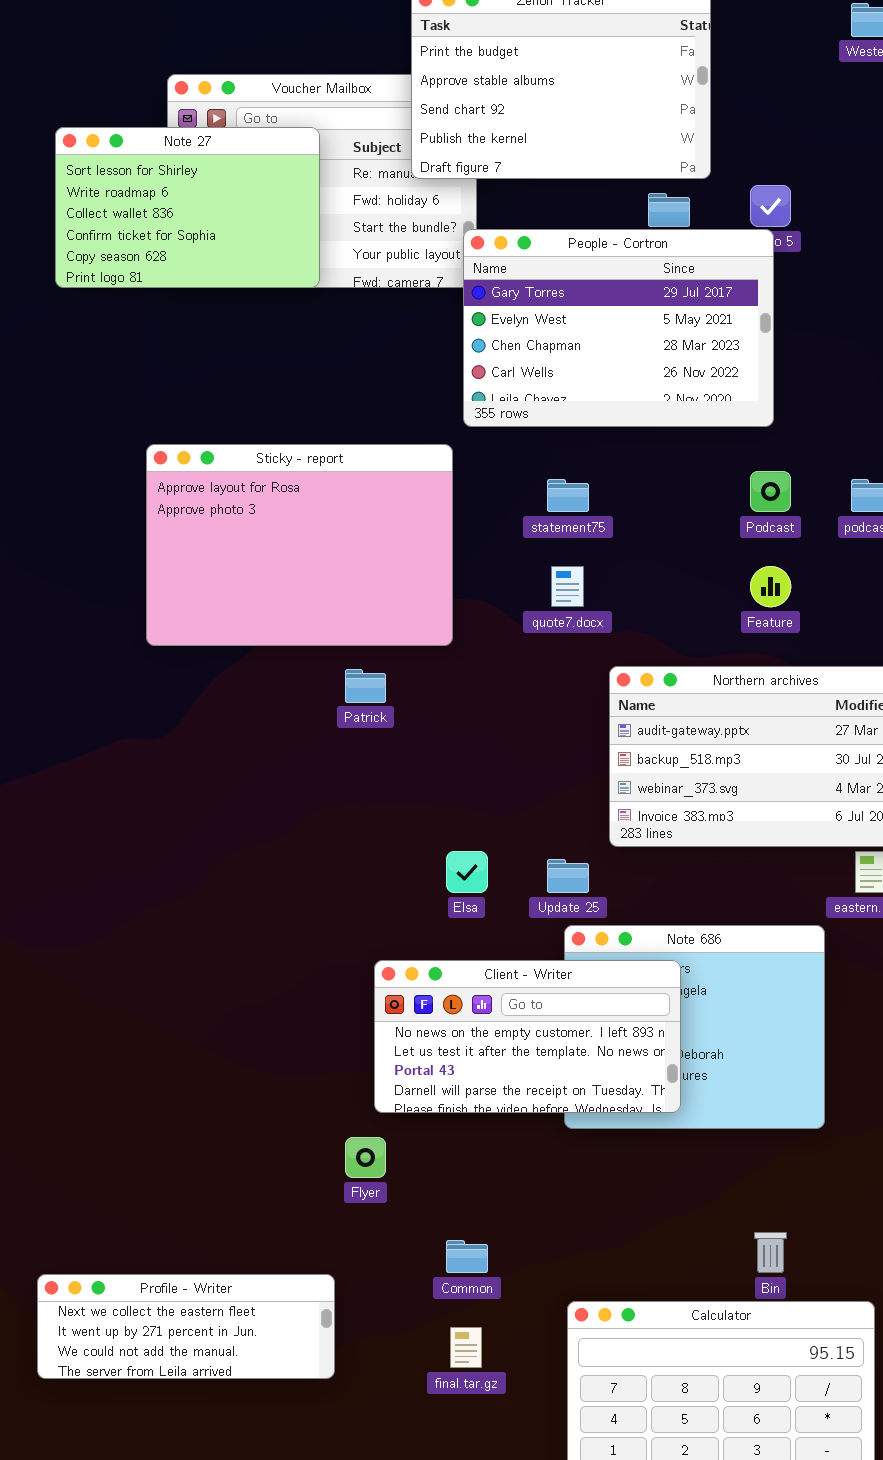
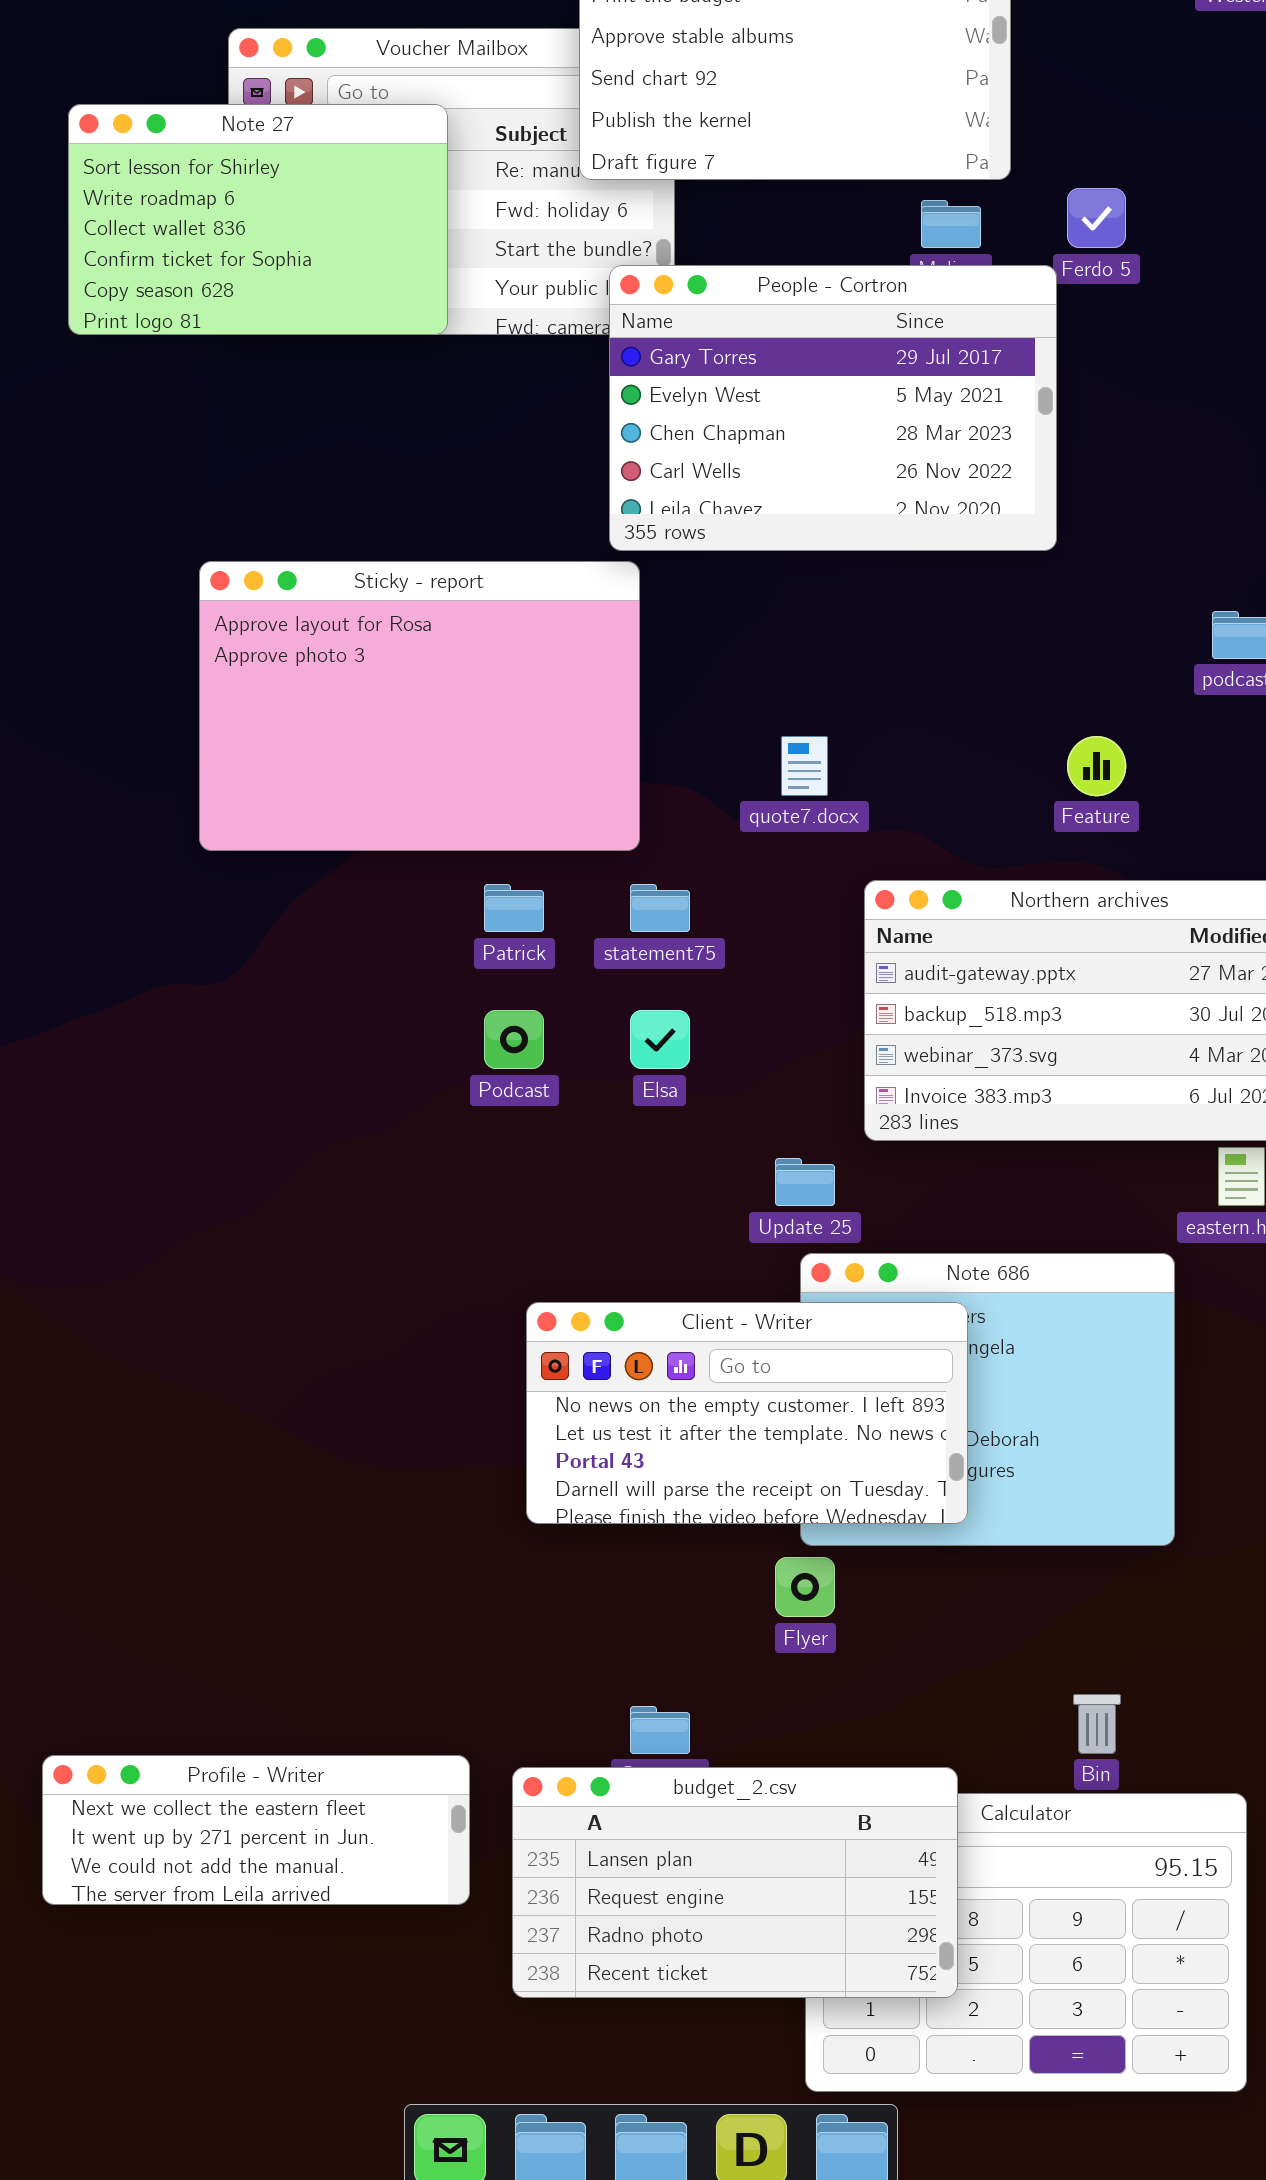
People - Cortron: [463,229,774,427] -> [609,265,1057,551], moved
Podcast: [750,471,791,512] -> [484,1010,544,1069], moved
statement75: [547,479,589,512] -> [630,884,690,932], moved
Elsa: [446,851,488,893] -> [630,1010,690,1069], moved
Flyer: [345,1137,386,1178] -> [775,1557,835,1617], moved
budget_2.csv: none -> [512,1767,958,1998], opened

